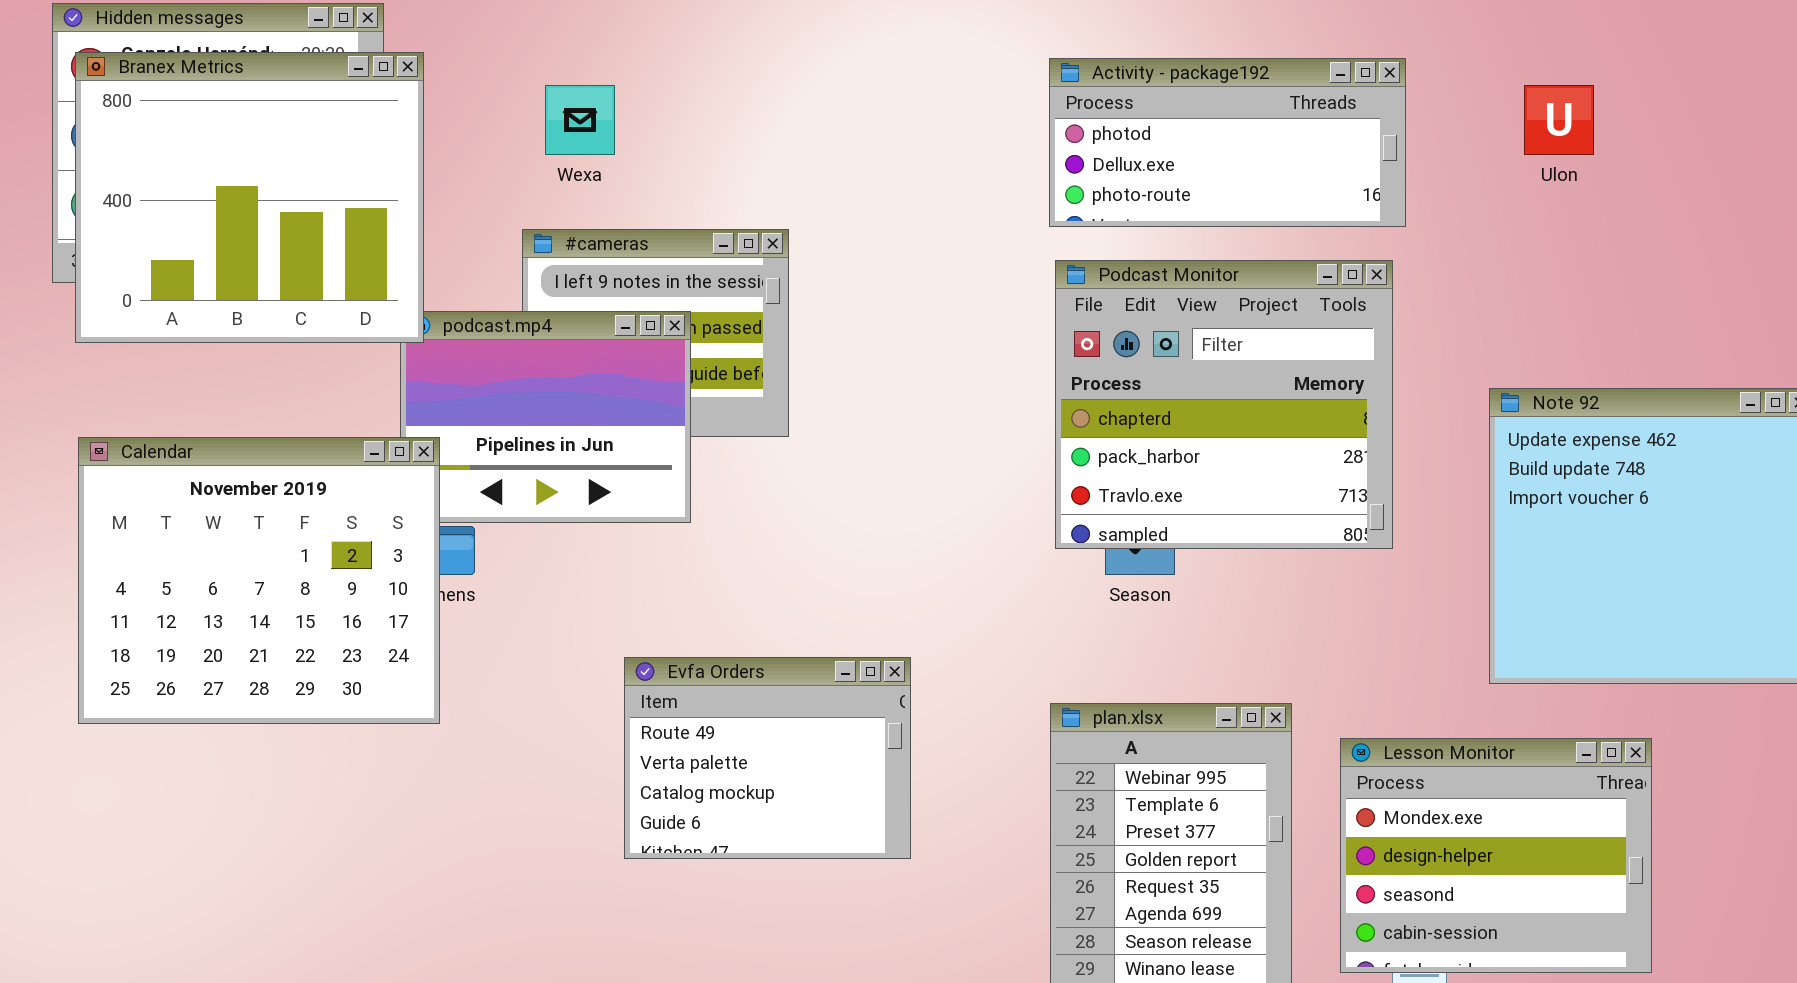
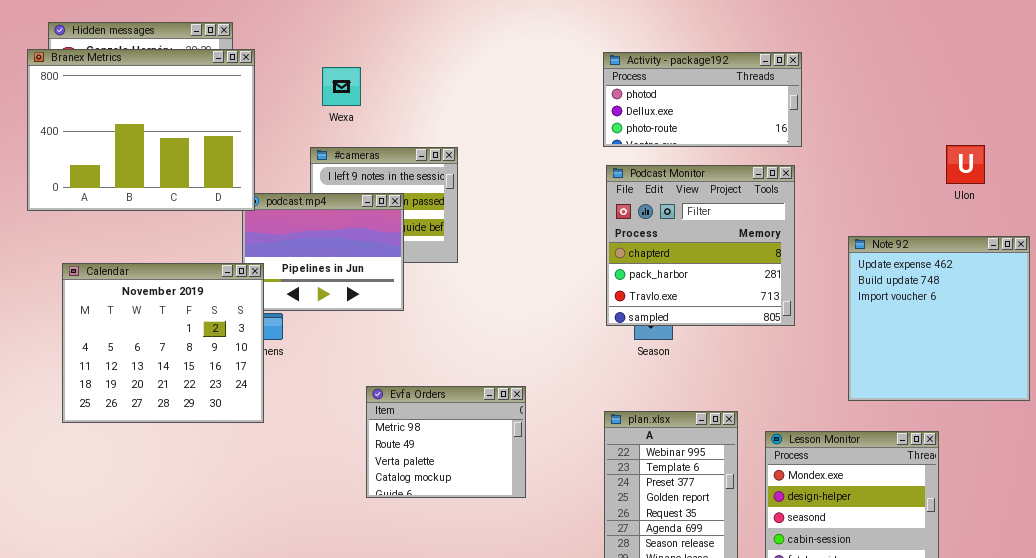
Branex Metrics: [75,52,424,343] -> [27,49,255,211], resized
Ulon: [1524,85,1594,155] -> [946,145,985,184], moved
Evfa Orders: [624,657,911,859] -> [366,386,526,498], scrolled up 1 row

